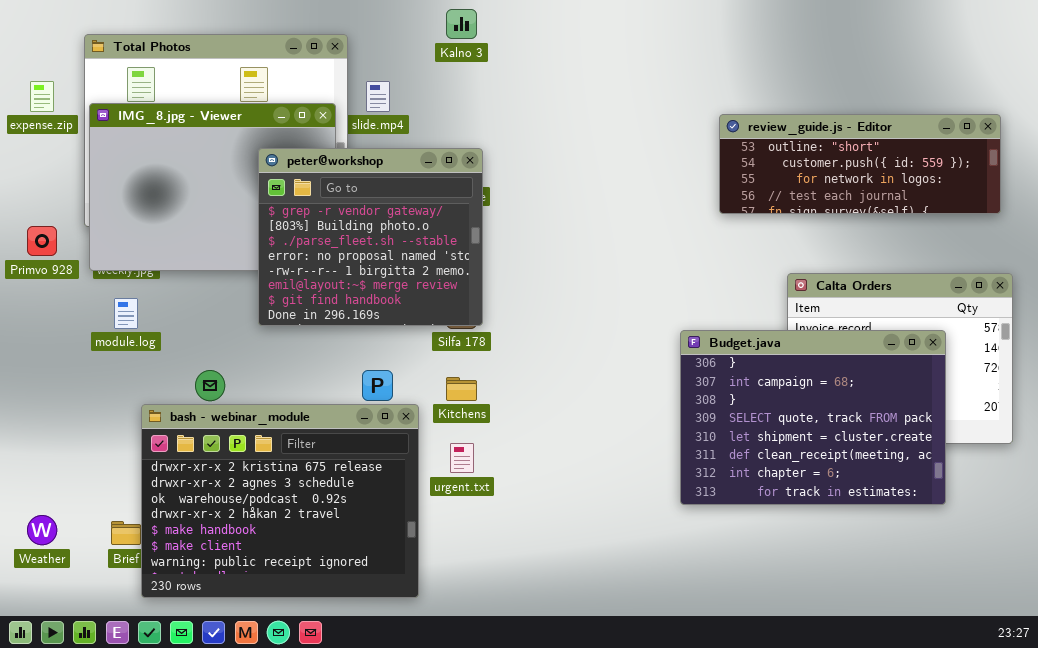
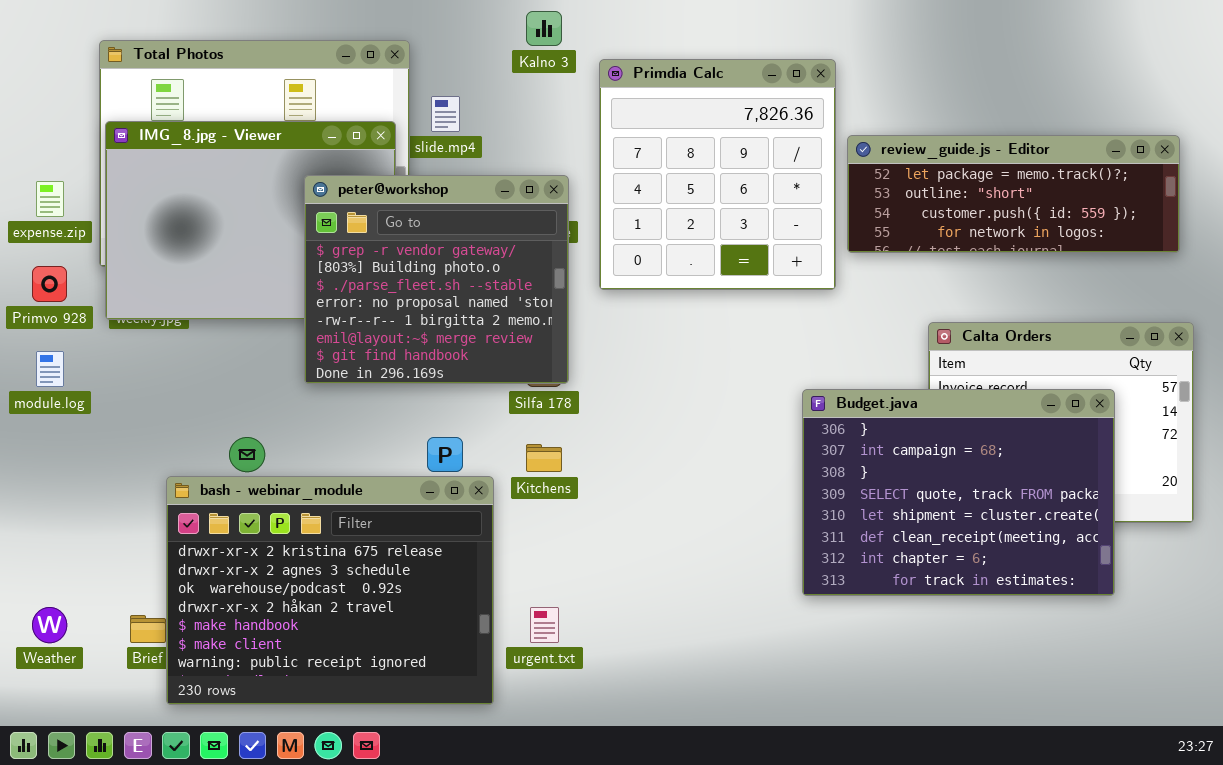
Primdia Calc: none -> [599,59,836,290], opened
expense.zip: [30,81,54,112] -> [36,181,64,217], moved
review_guide.js - Editor: [719,114,1001,214] -> [847,135,1180,253], scrolled up 1 row
module.log: [114,298,138,329] -> [36,351,64,387], moved
urgent.txt: [450,443,474,473] -> [530,607,559,643], moved

